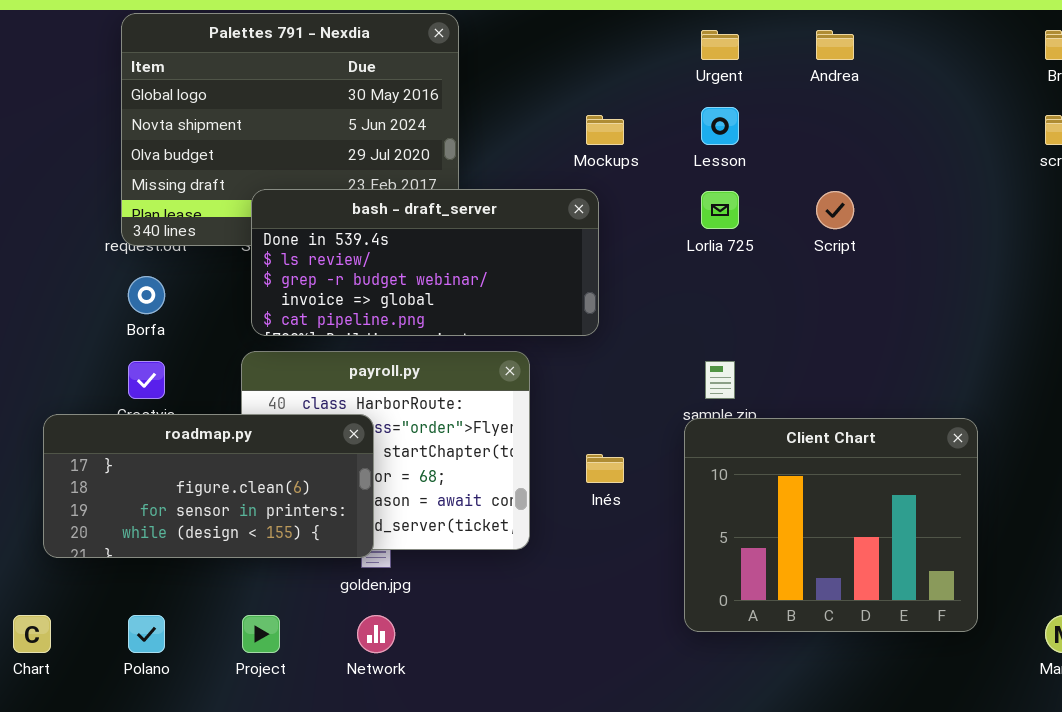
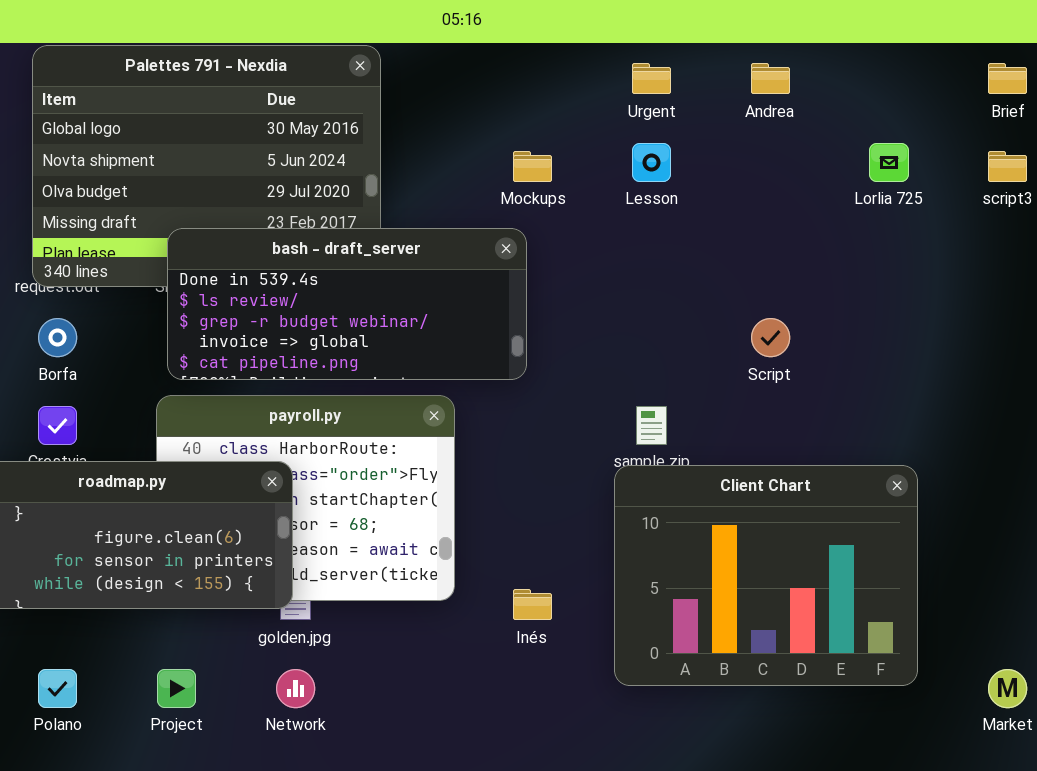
Lorlia 725: [701,191,739,229] -> [869,143,909,182], moved
Script: [816,191,854,229] -> [751,318,790,357], moved
Inés: [586,454,624,483] -> [513,589,552,620], moved

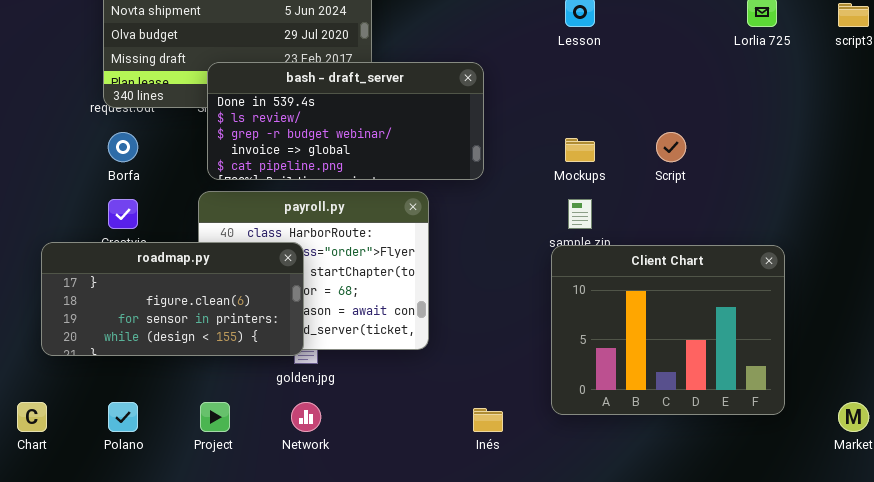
Mockups: [513,151,552,182] -> [565,138,595,162], moved
Inés: [513,589,552,620] -> [473,408,503,432], moved

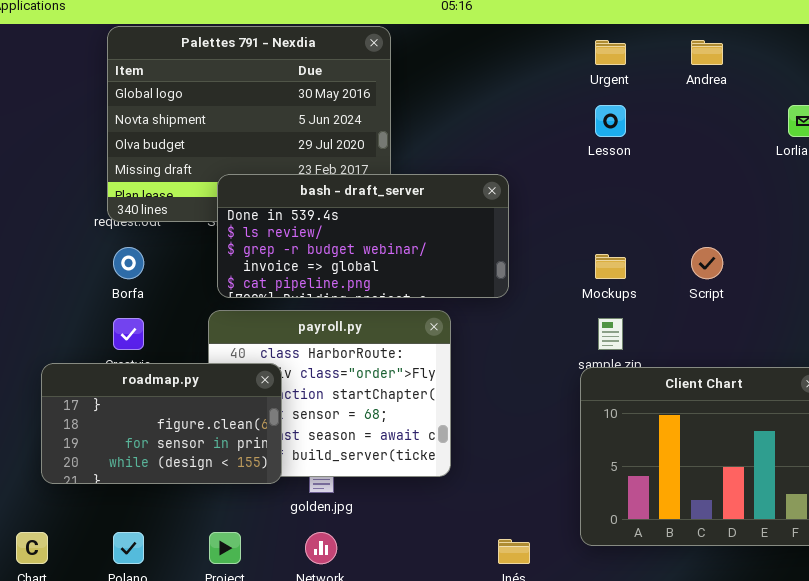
roadmap.py: [41,242,304,356] -> [41,363,282,484], resized

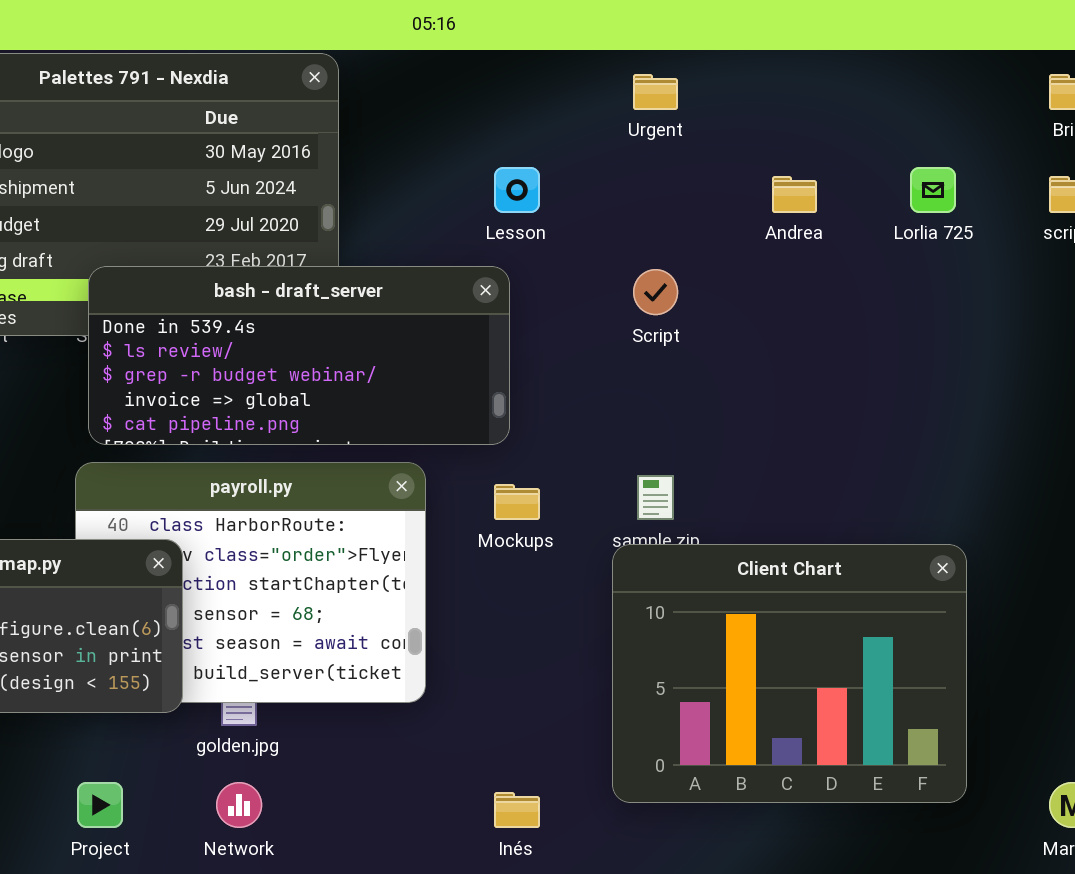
Andrea: [691,40,723,65] -> [772,176,817,213], moved
Lesson: [595,105,626,137] -> [494,167,540,213], moved
Script: [691,247,723,279] -> [633,269,678,315], moved
Mockups: [595,254,626,279] -> [494,484,540,520], moved

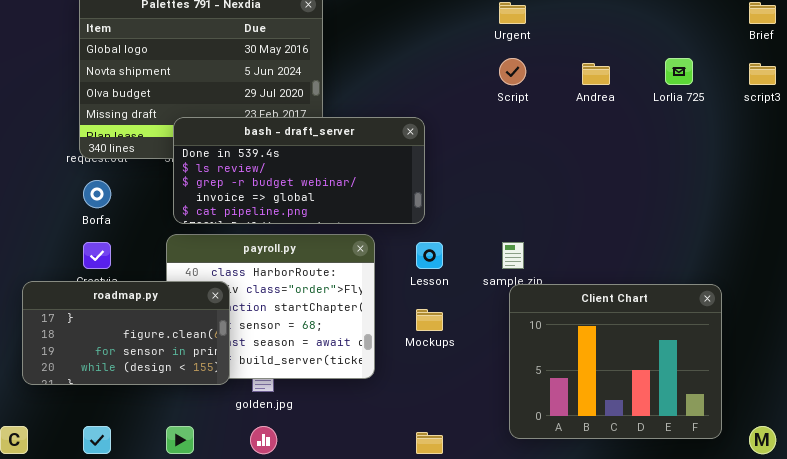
Lesson: [494,167,540,213] -> [416,242,443,269], moved
Script: [633,269,678,315] -> [499,58,526,85], moved
Mockups: [494,484,540,520] -> [416,309,443,331], moved
Client Chart: [612,544,967,803] -> [509,284,722,439], moved

